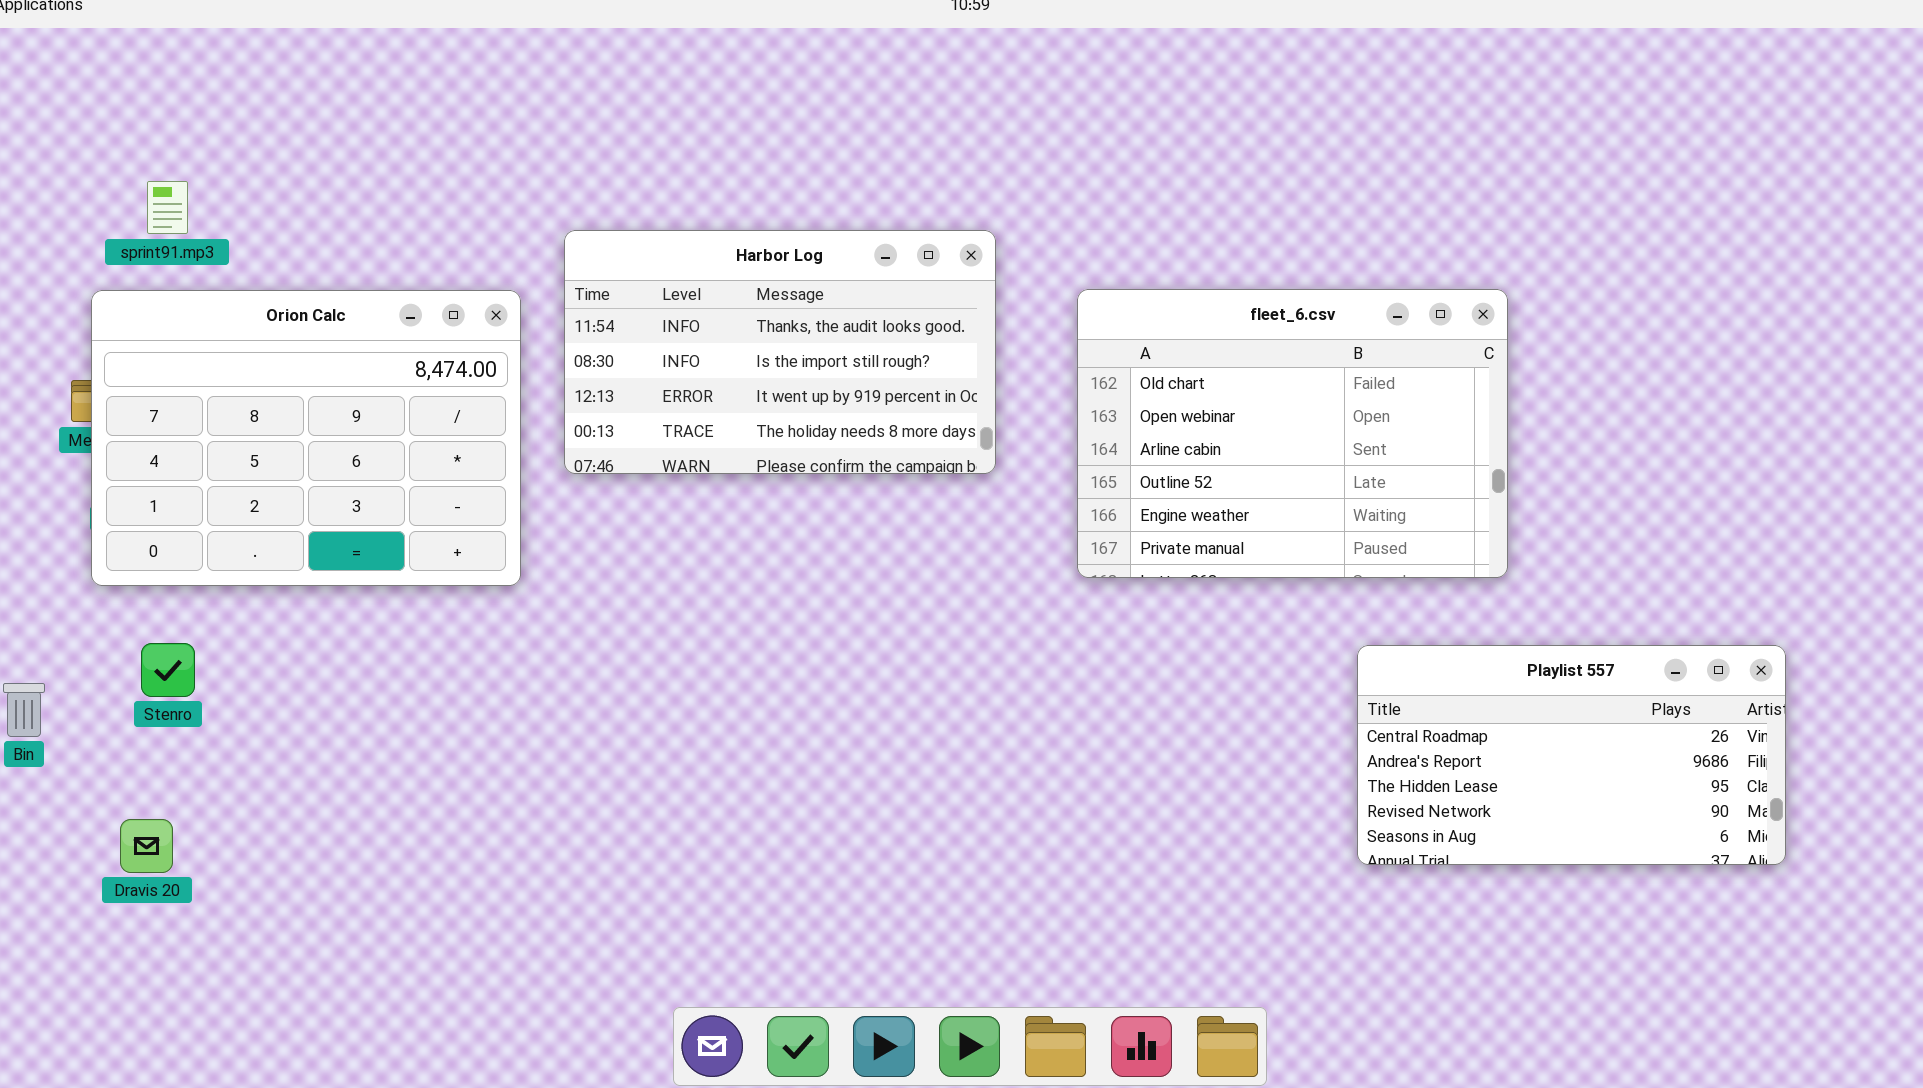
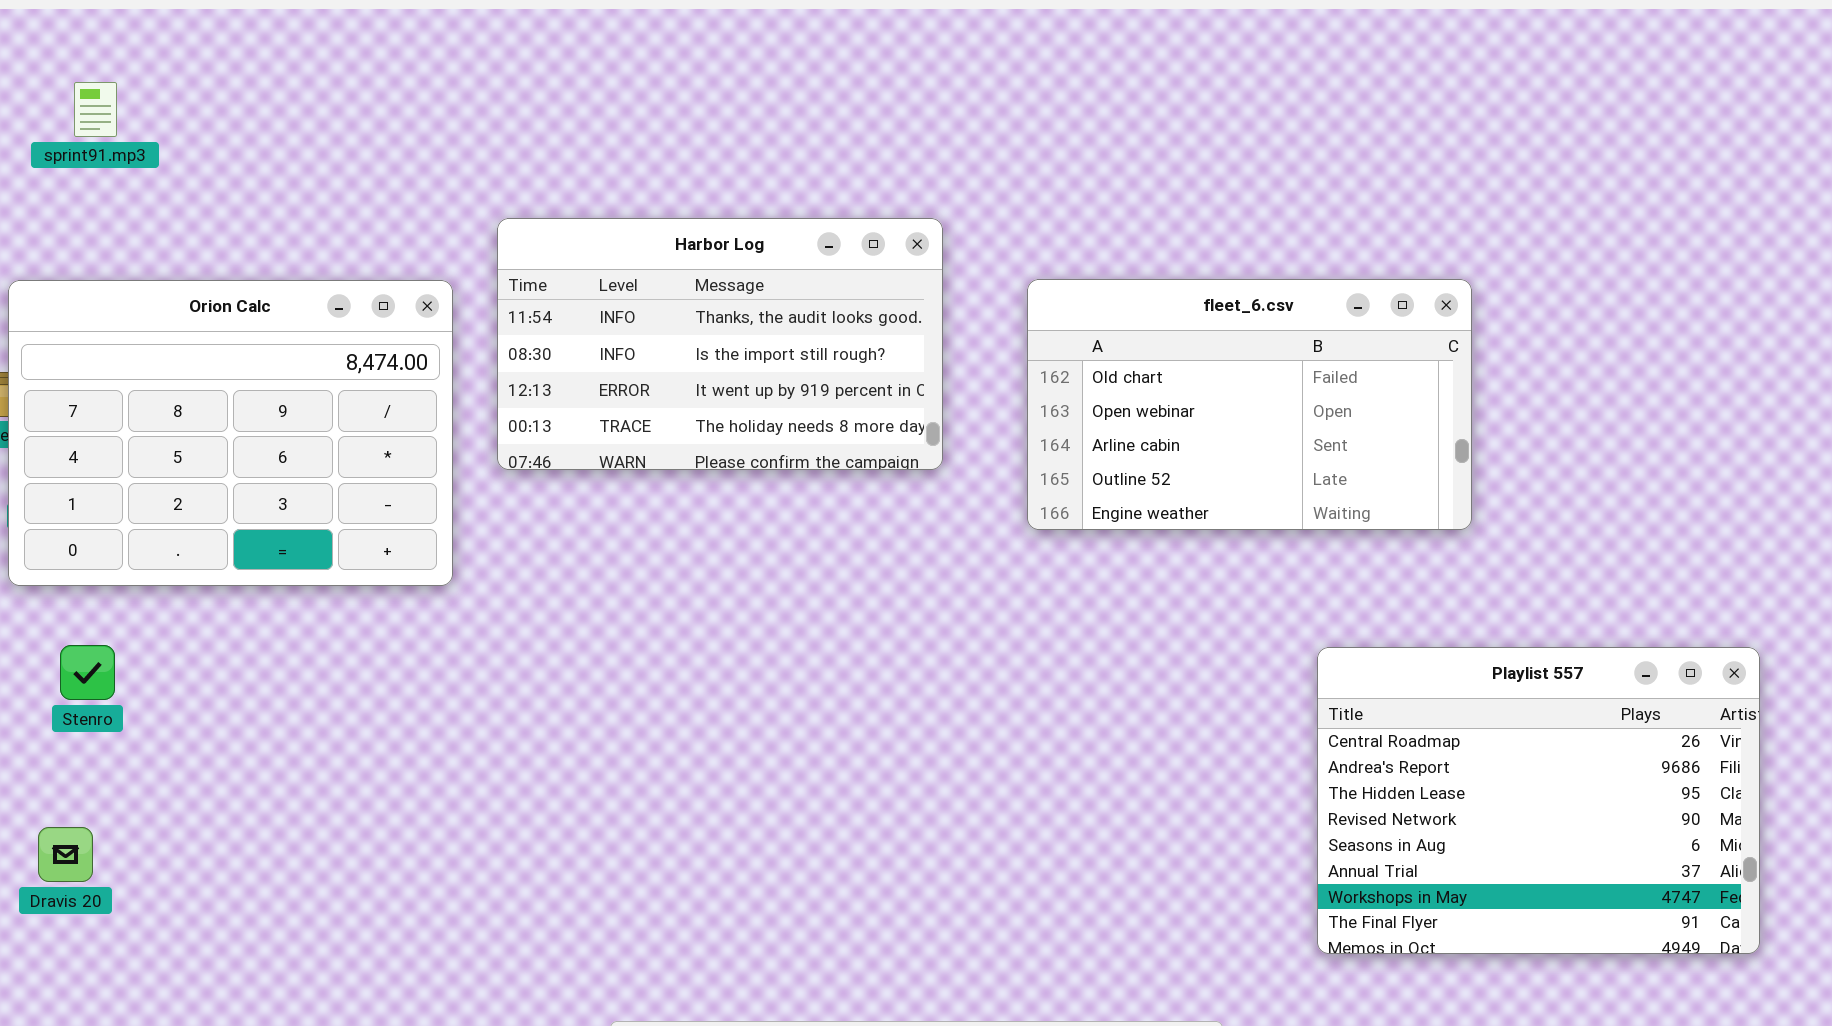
sprint91.mp3: [147,181,188,234] -> [74,82,117,137], moved
fleet_6.csv: [1077,289,1508,578] -> [1027,279,1472,530], resized
Playlist 557: [1357,645,1786,865] -> [1317,647,1760,954], resized

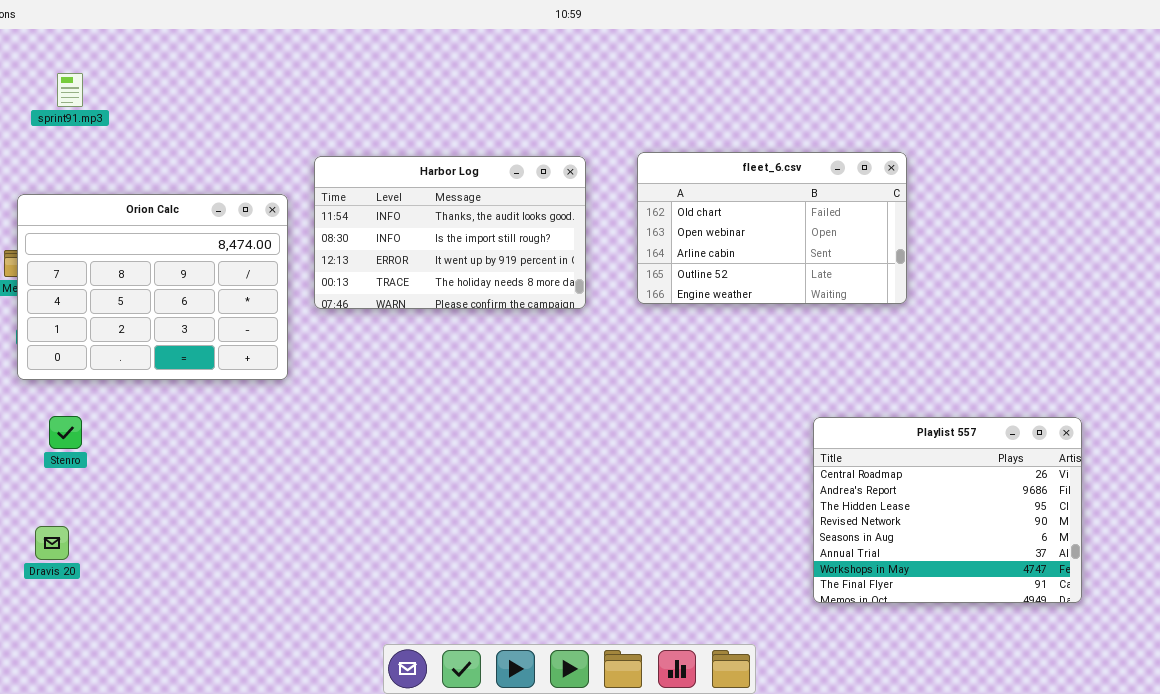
fleet_6.csv: [1027,279,1472,530] -> [637,152,907,304], moved

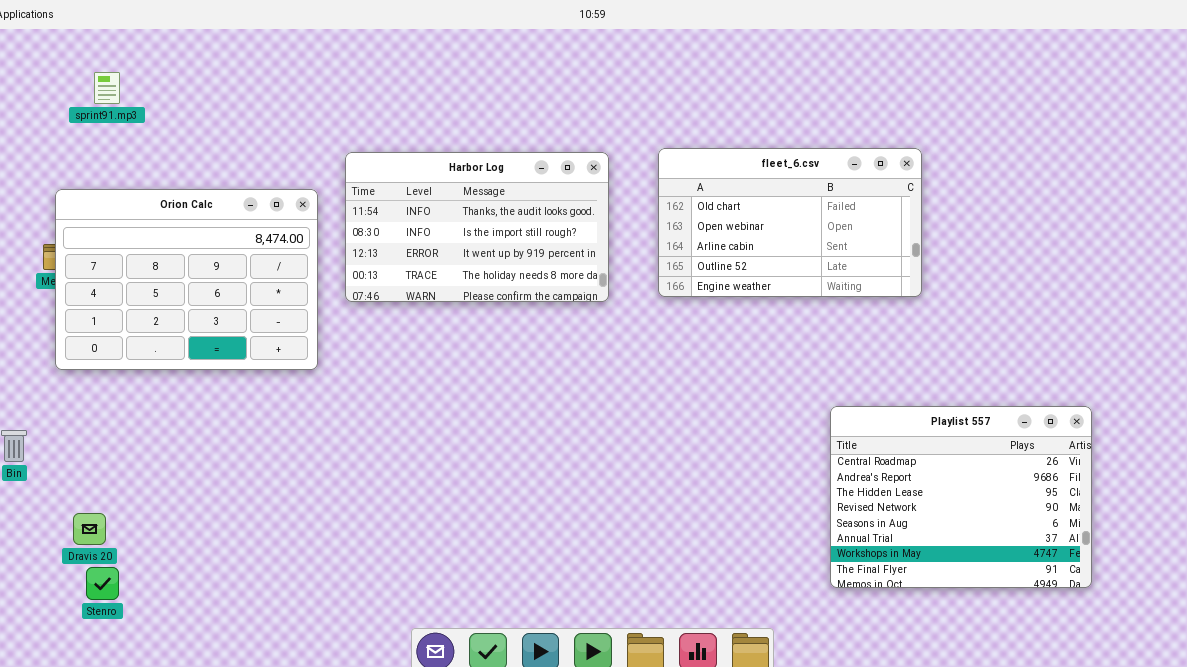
Stenro: [49,416,82,449] -> [86,567,119,600], moved

